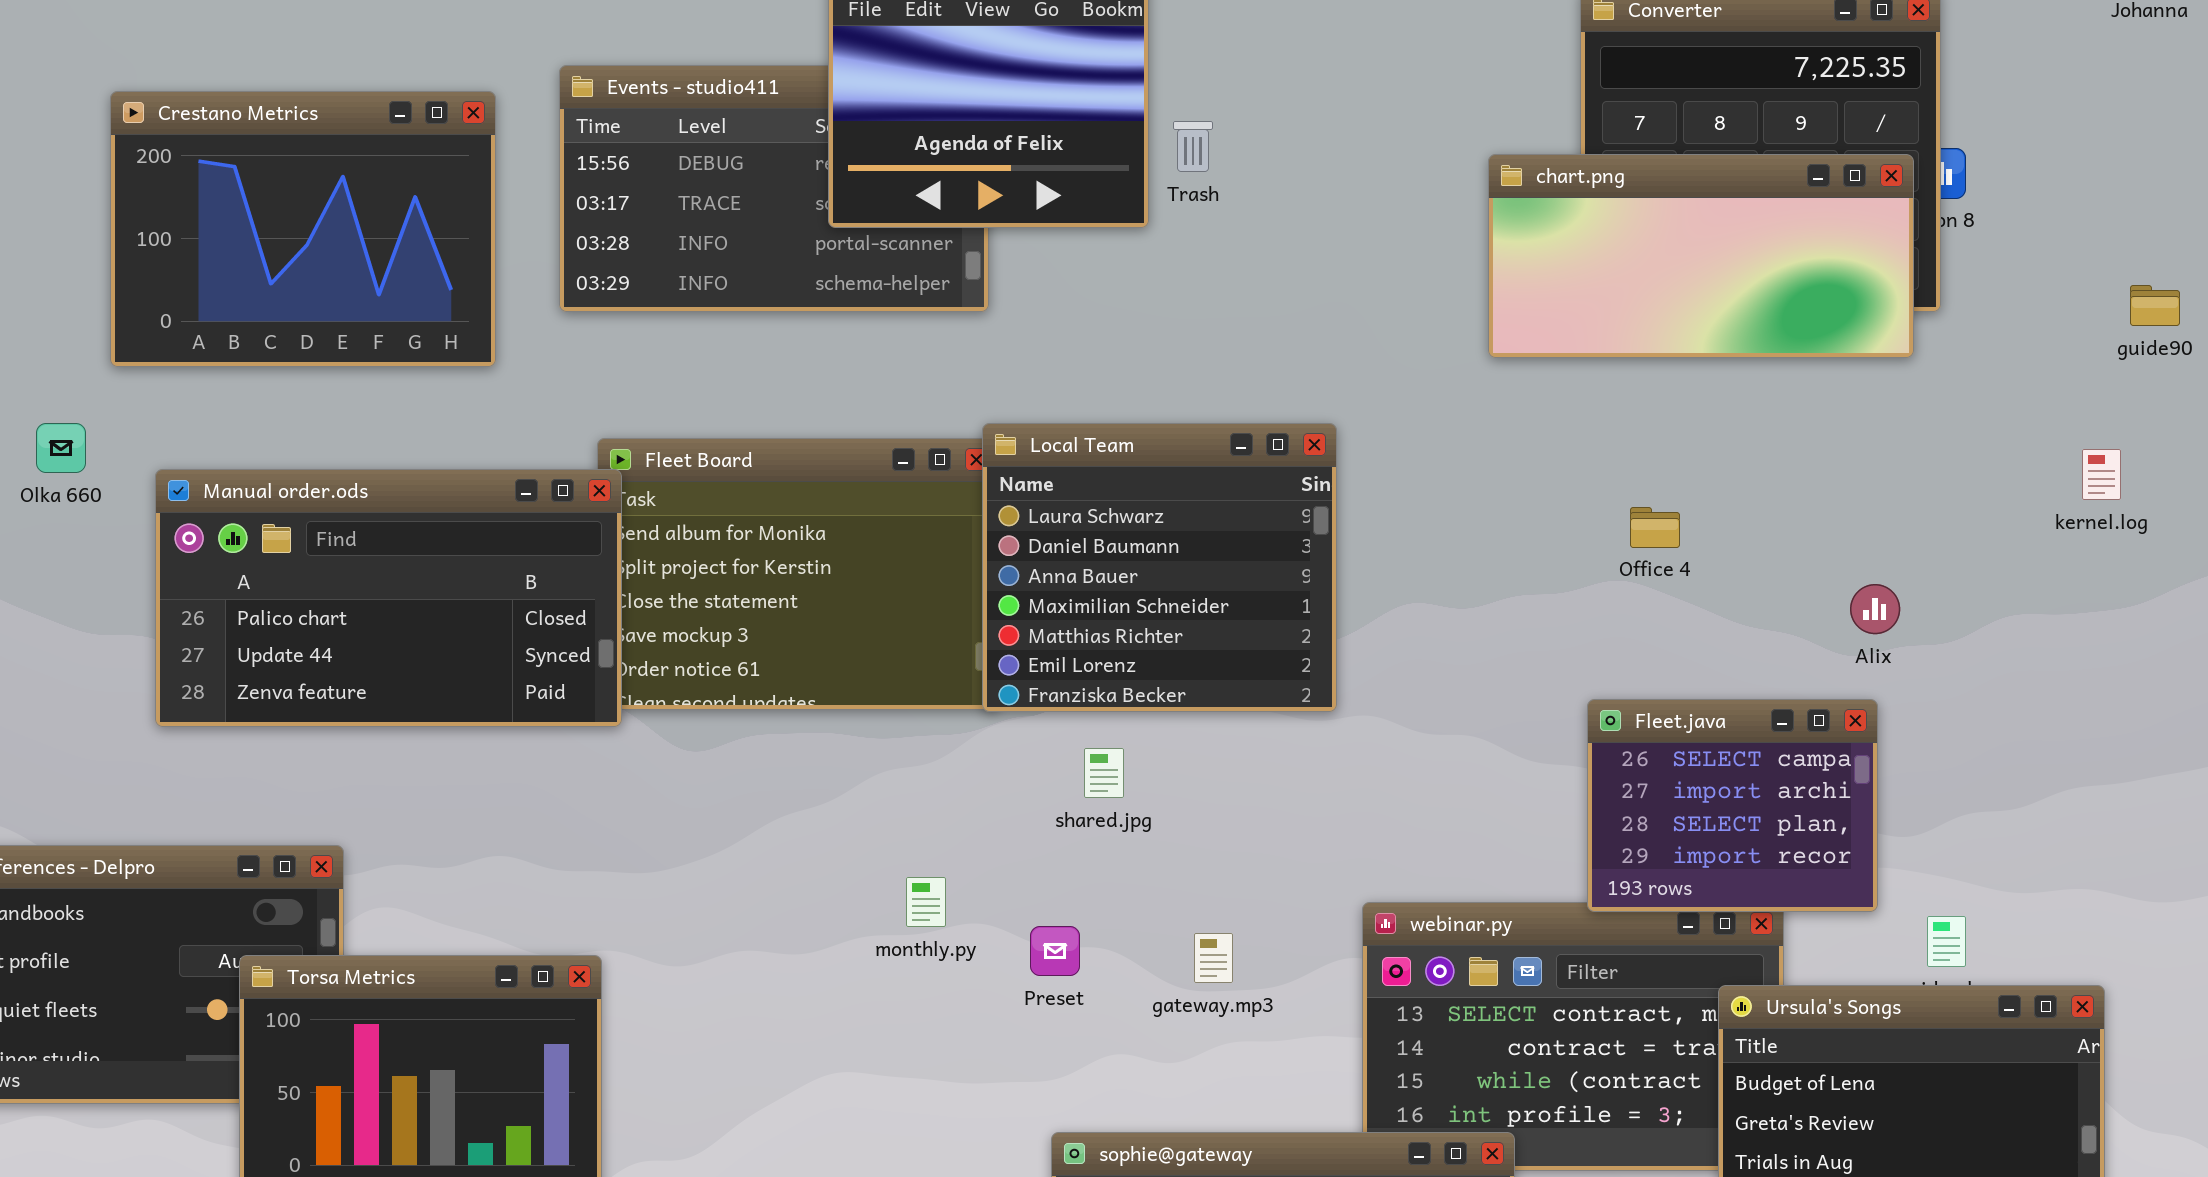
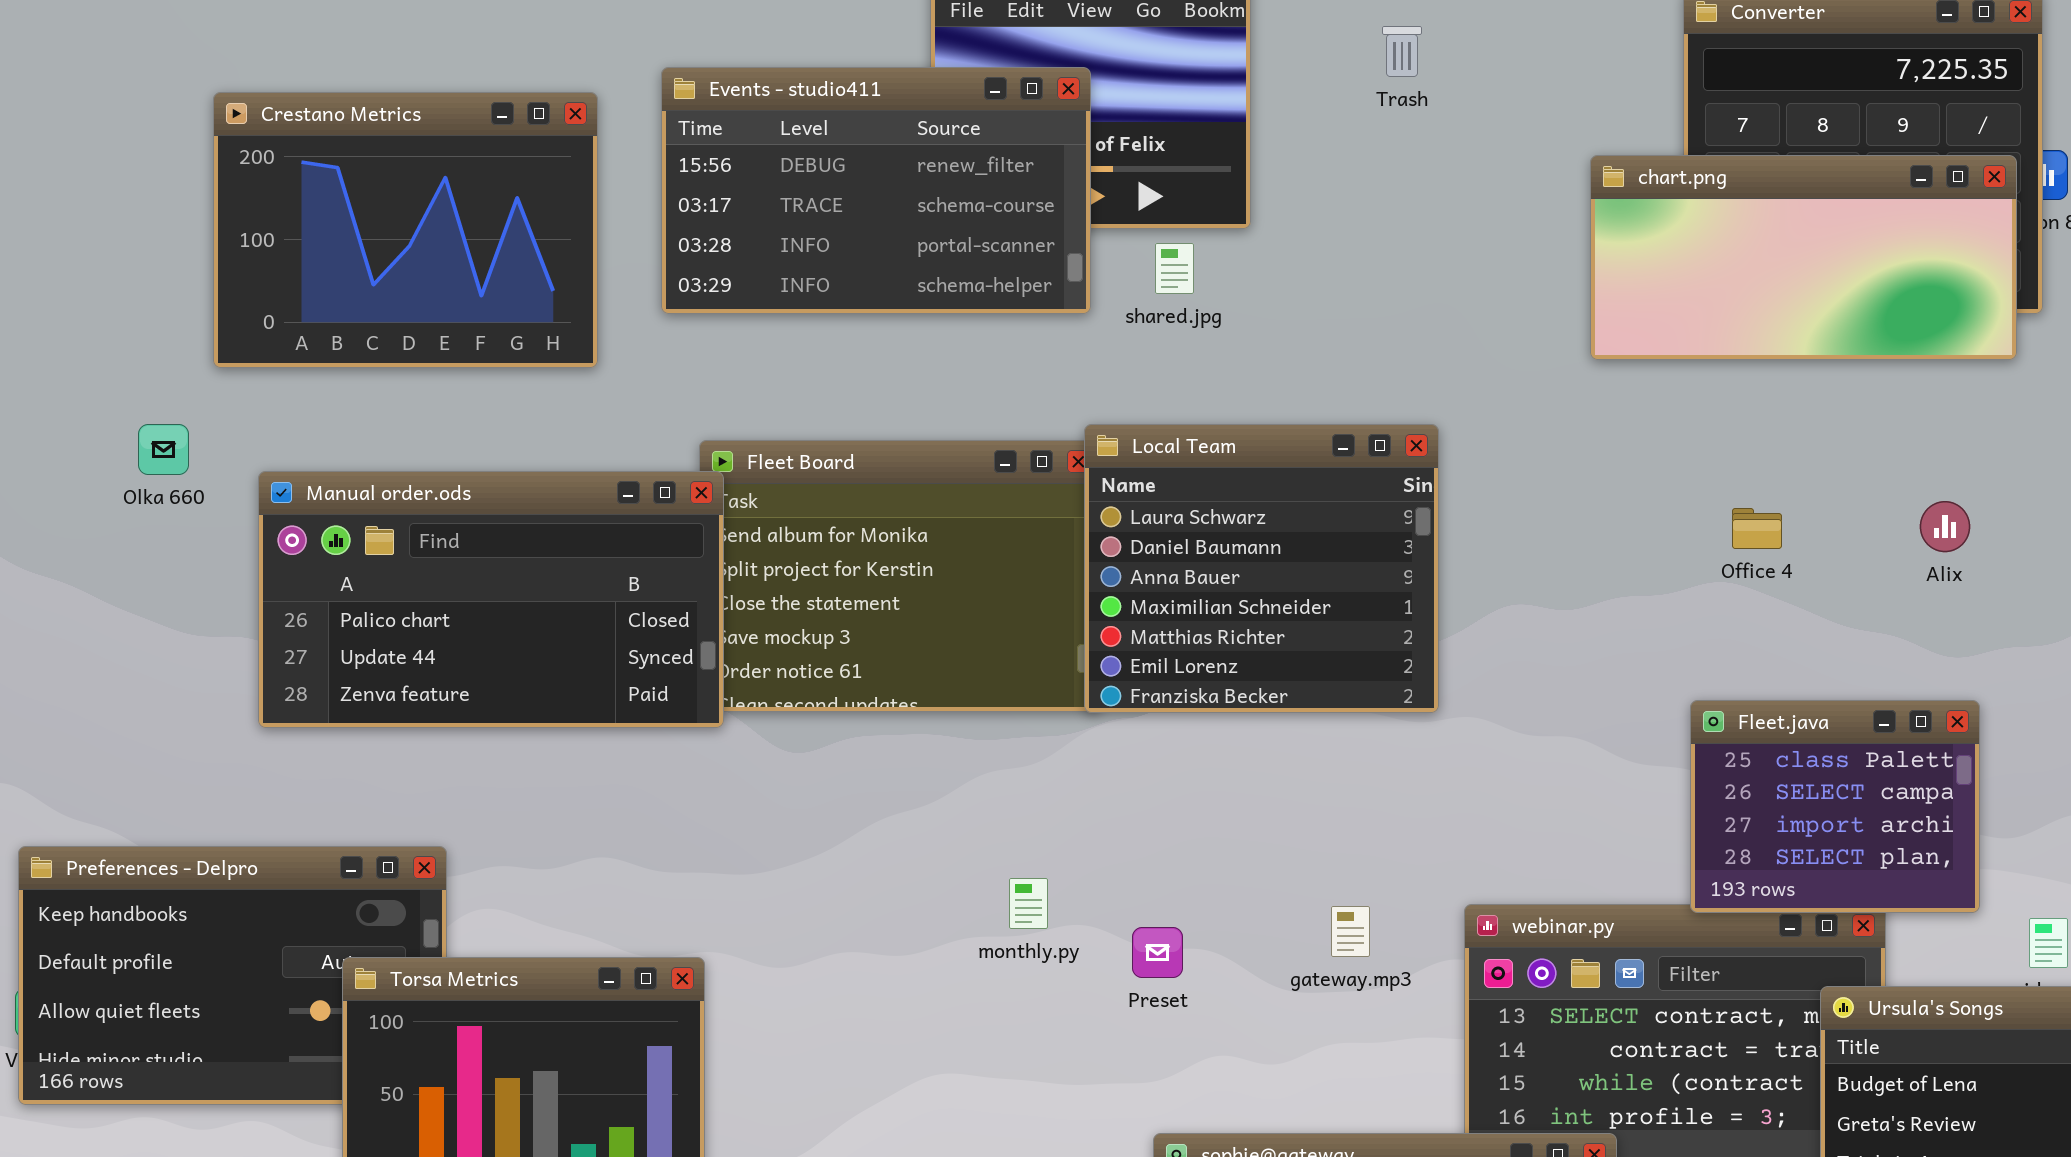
Events - studio411: [559,65,989,312] -> [661,67,1091,314], raised
Trash: [1173,121,1213,172] -> [1382,26,1422,77], moved
Alix: [1850,584,1900,634] -> [1920,501,1970,552], moved
Fleet.java: [1587,699,1878,912] -> [1690,700,1980,913], scrolled up 1 row
shared.jpg: [1084,748,1124,798] -> [1155,243,1194,294], moved
gateway.mp3: [1194,933,1233,983] -> [1331,906,1370,957], moved

